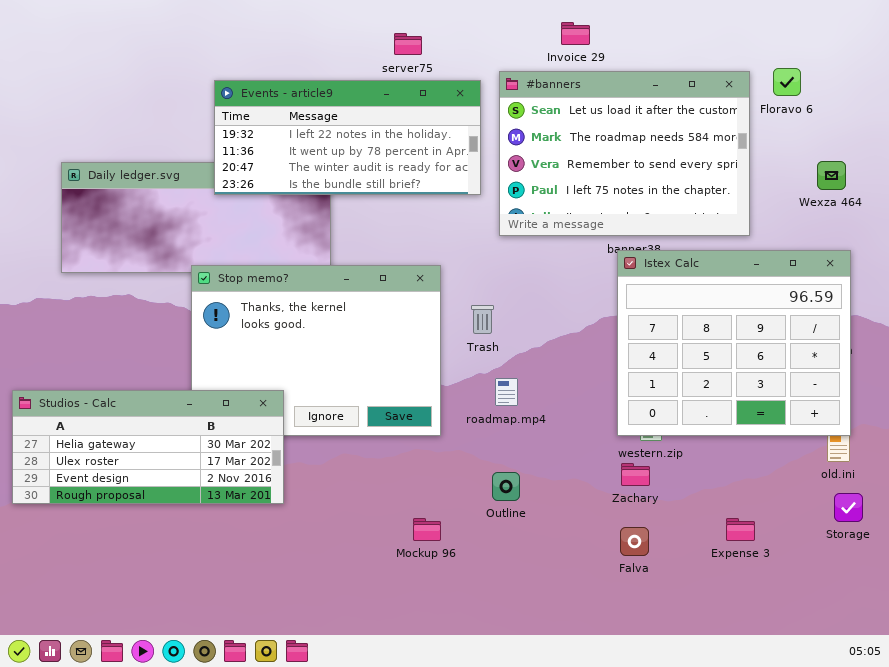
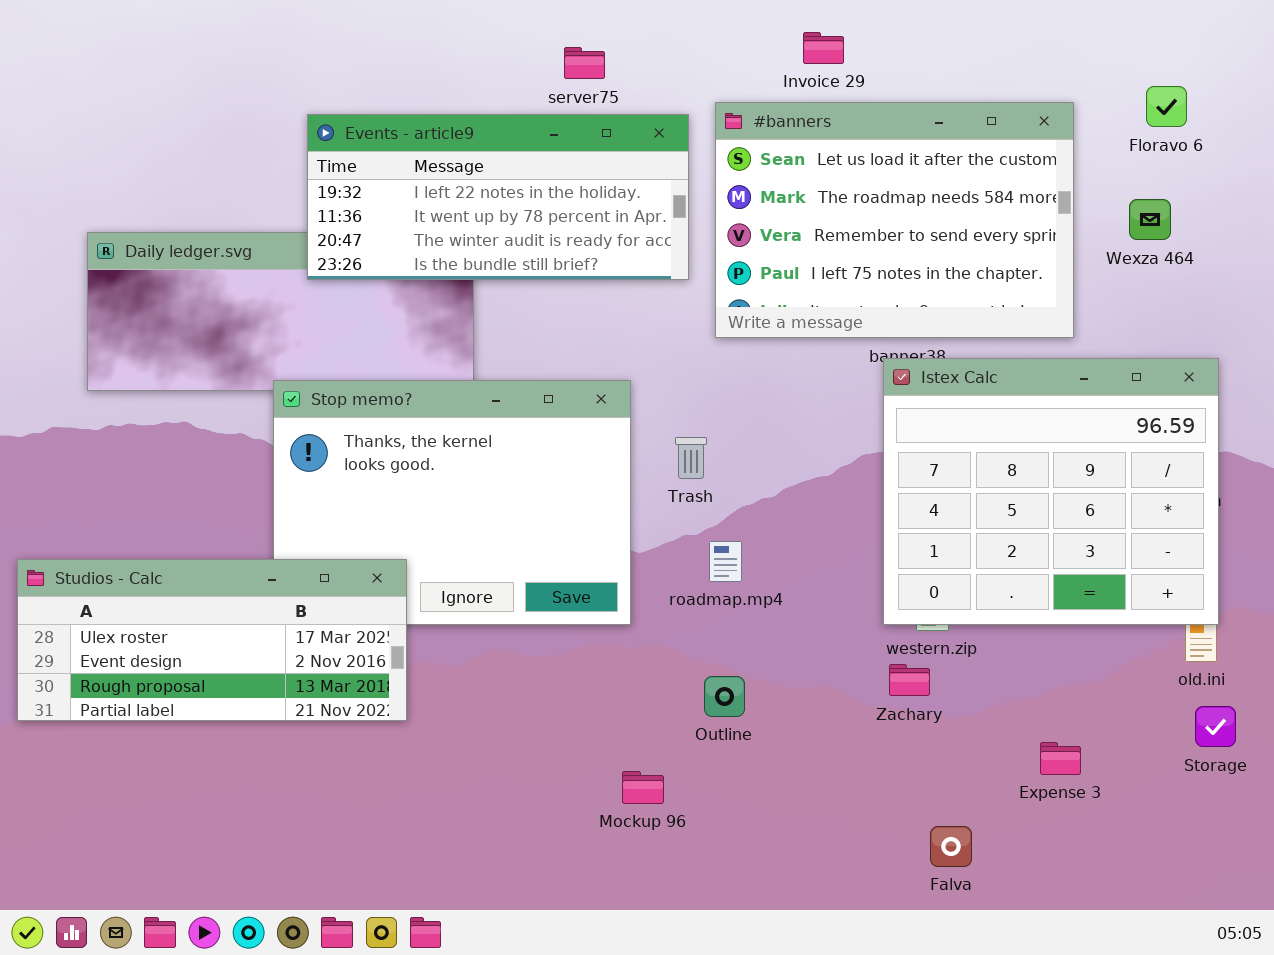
Floravo 6: [773,68,801,96] -> [1146,86,1187,127], moved
Wexza 464: [817,161,846,190] -> [1129,199,1171,240], moved
Studios - Calc: [12,390,284,504] -> [17,559,407,721], scrolled down 1 row
Mockup 96: [413,518,441,541] -> [622,771,664,804], moved
Falva: [620,527,649,556] -> [930,826,972,867], moved

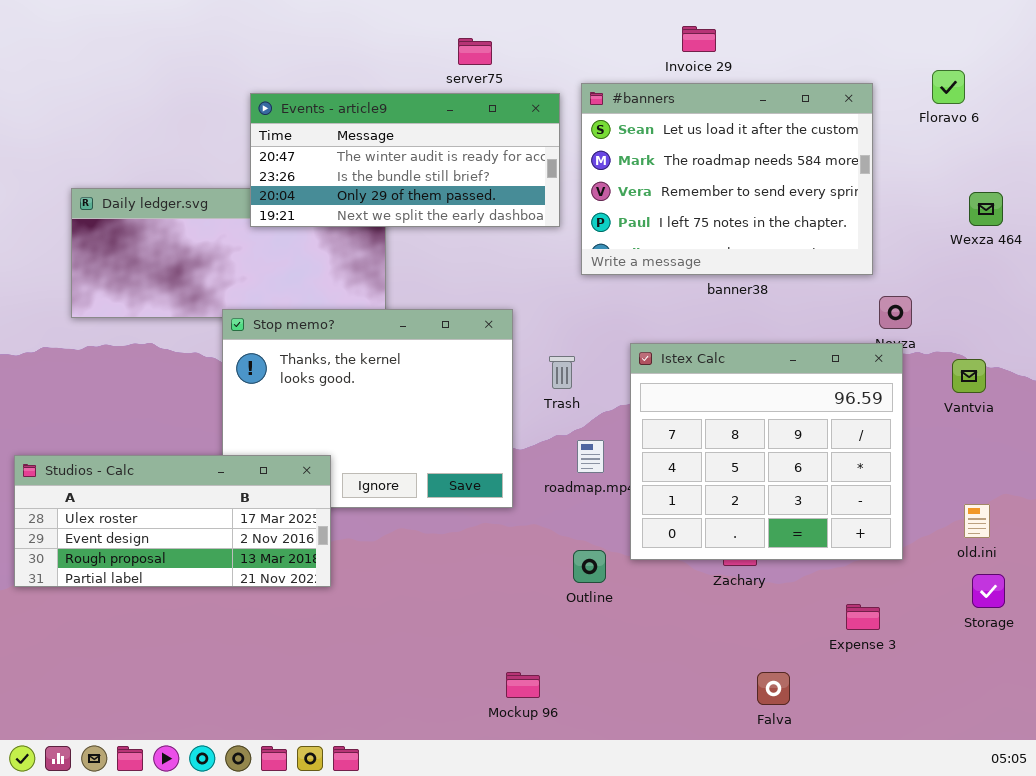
Invoice 29: [803,32,844,64] -> [682,26,716,52], moved
Events - article9: [307,114,689,280] -> [250,93,560,227], scrolled down 2 rows
Wexza 464: [1129,199,1171,240] -> [969,192,1003,226], moved
Istex Calc: [883,358,1219,625] -> [630,343,903,560], moved
Mockup 96: [622,771,664,804] -> [506,672,540,698], moved

